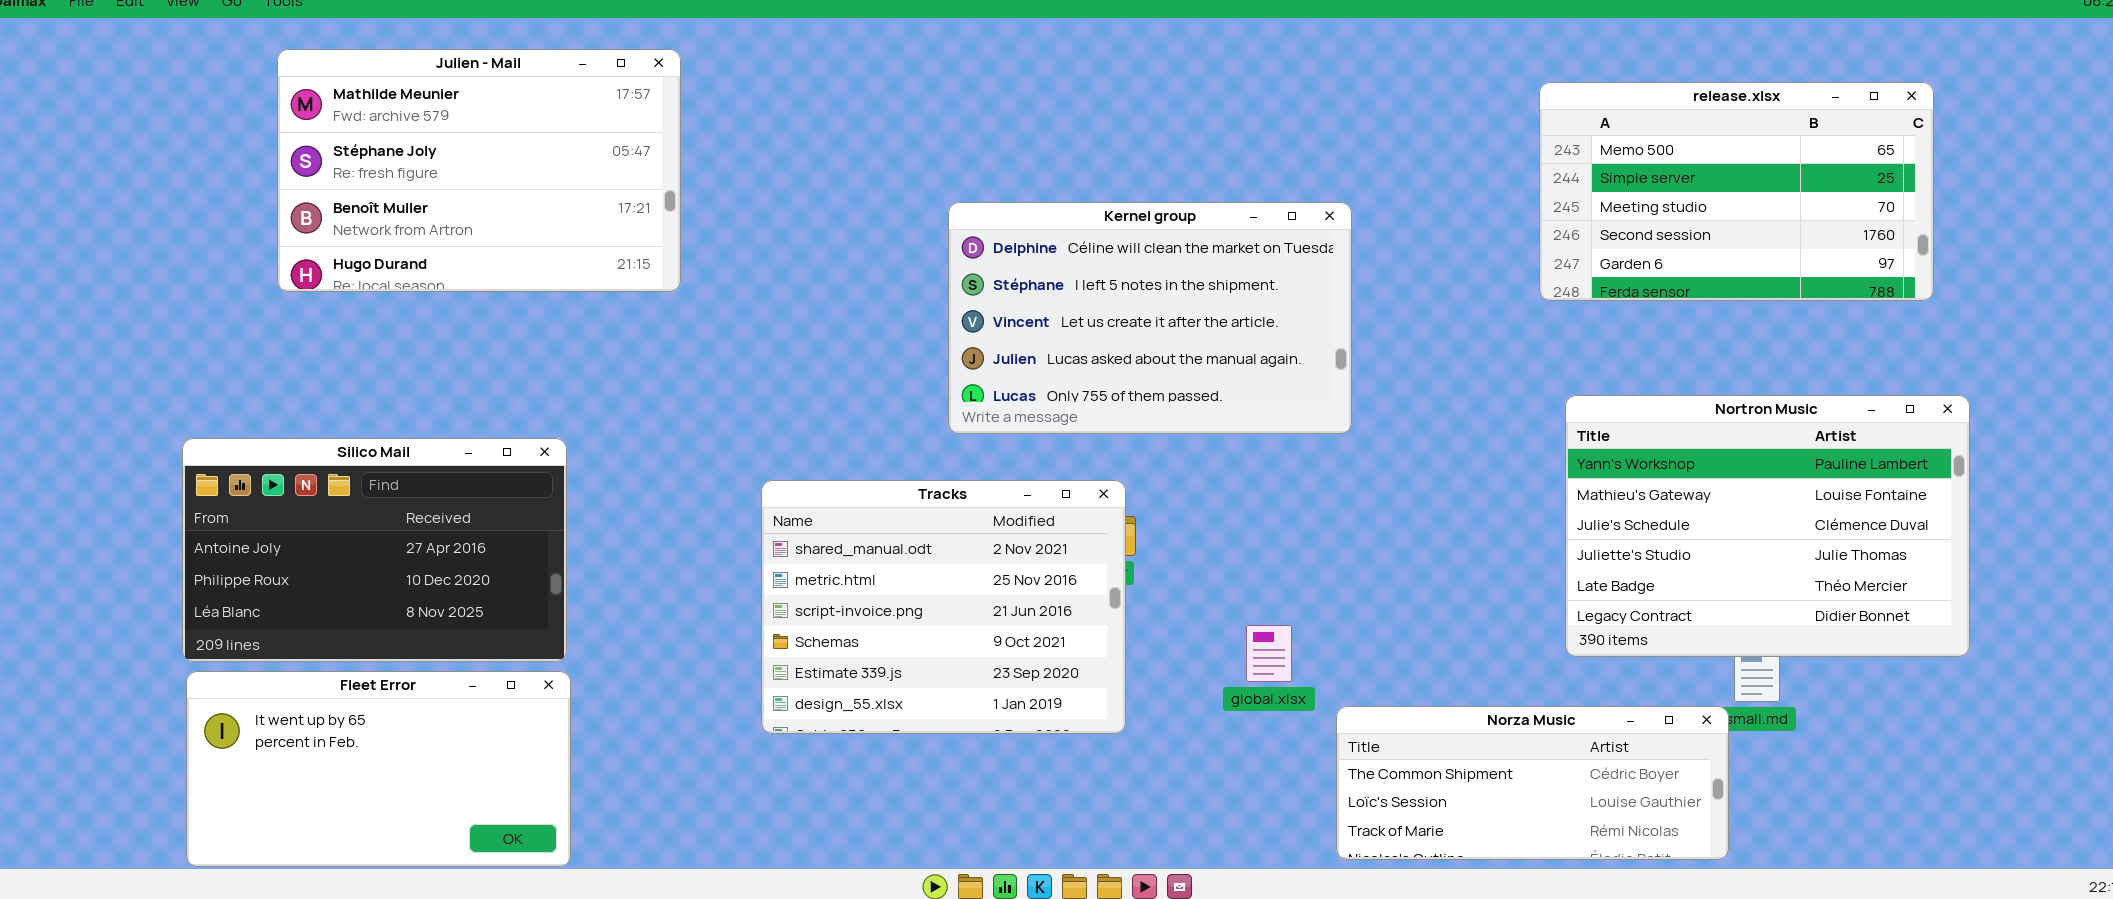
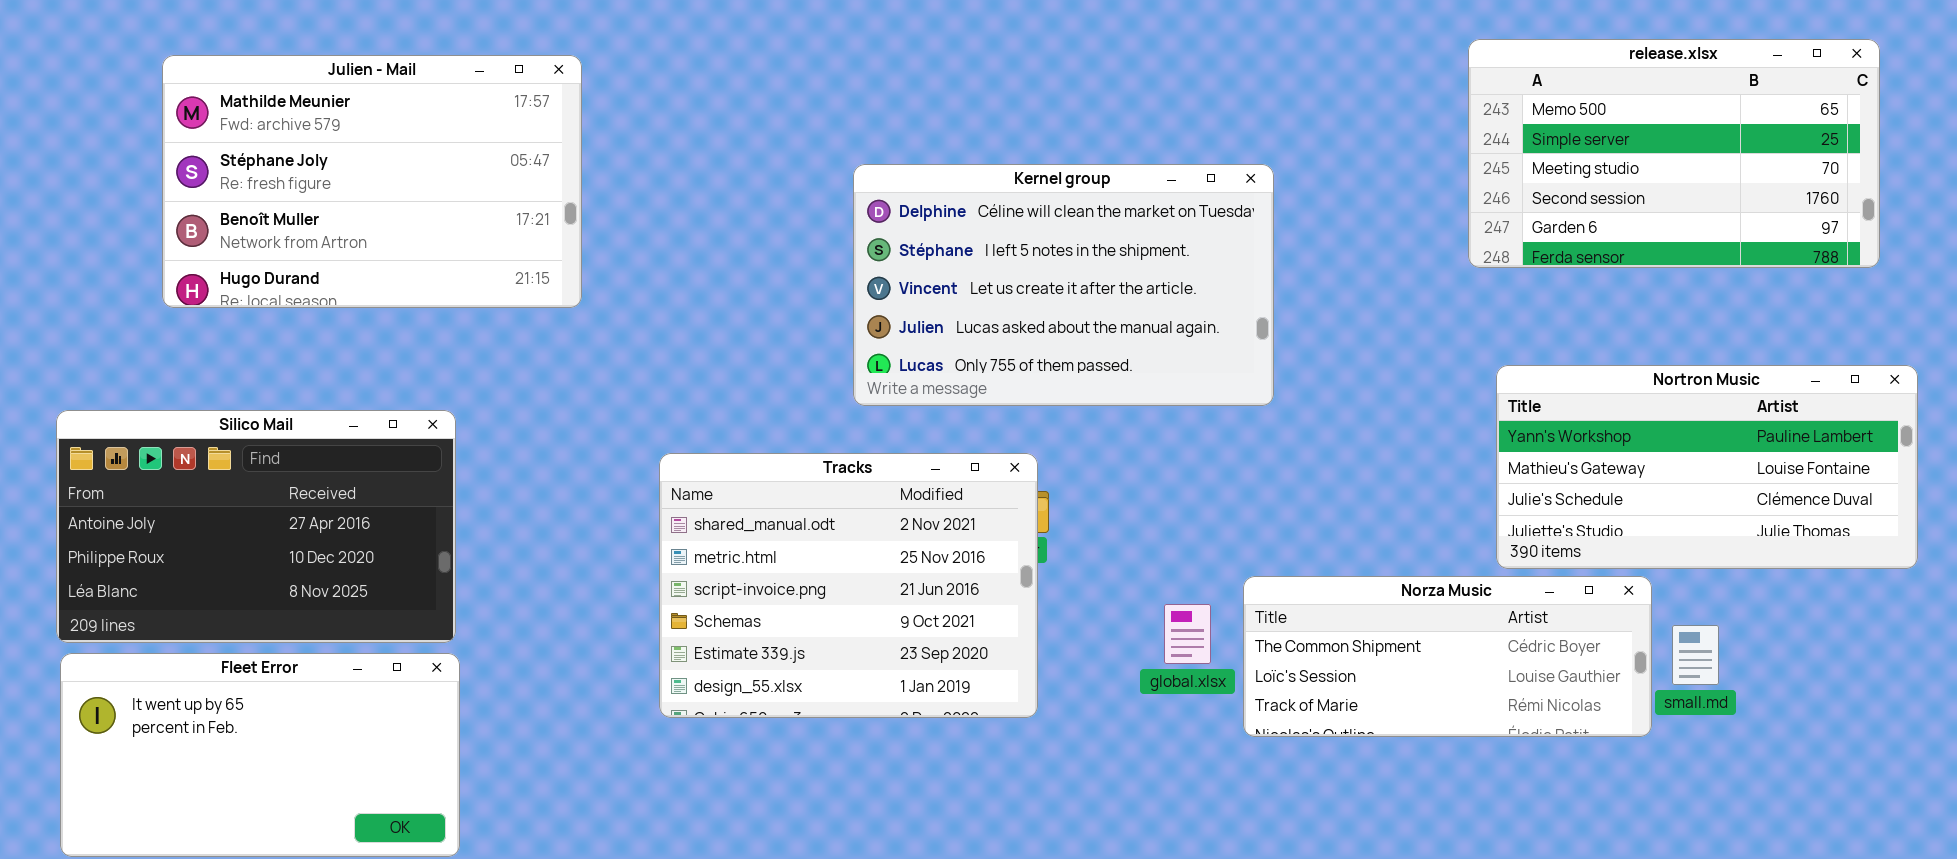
Julien - Mail: [277,49,681,292] -> [162,55,582,308], moved
Nortron Music: [1565,395,1970,657] -> [1496,365,1918,569], resized
Norza Music: [1336,706,1729,860] -> [1243,576,1652,737], moved

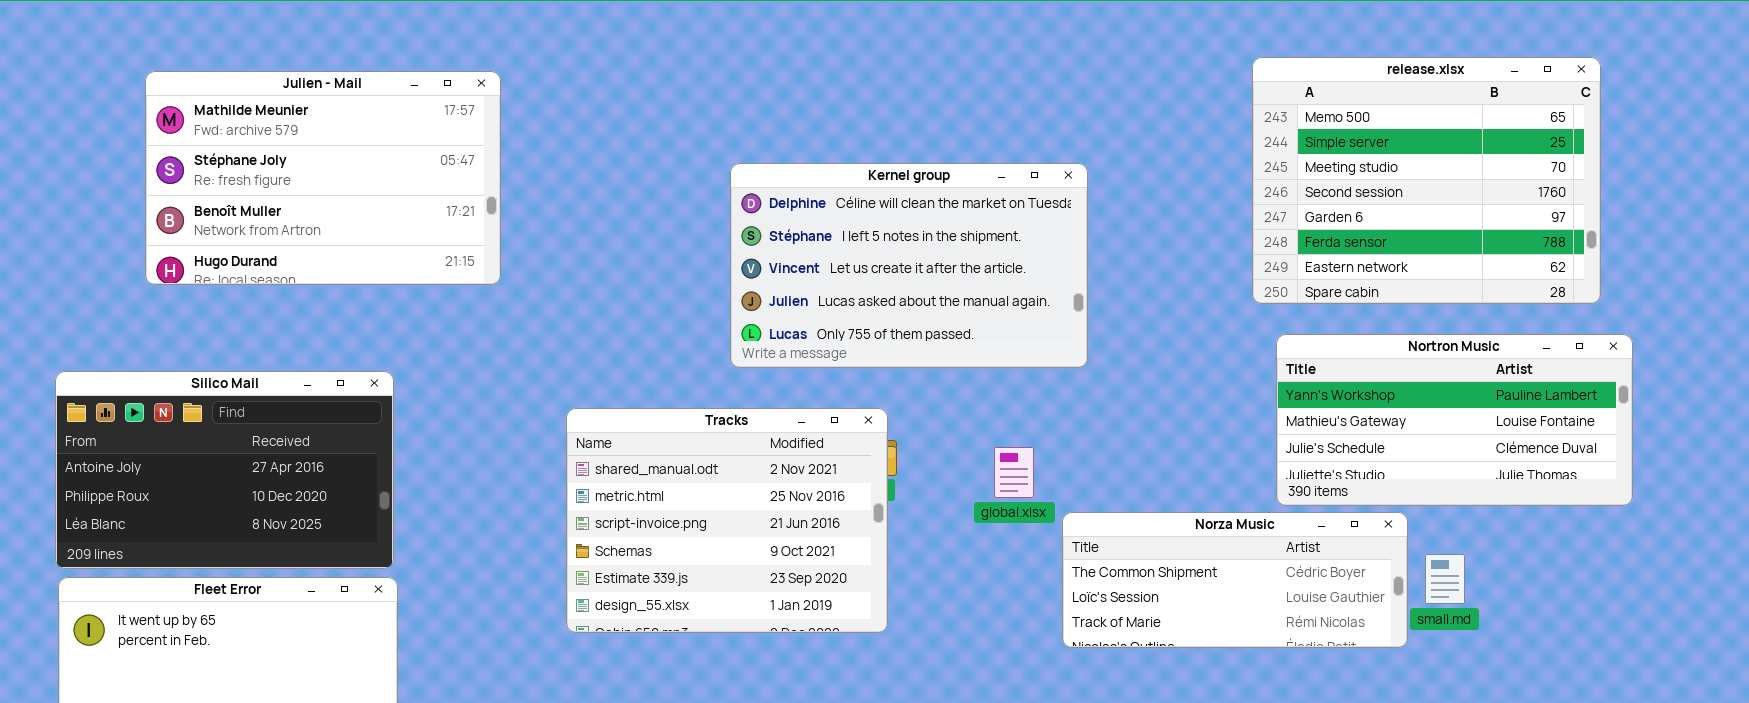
release.xlsx: [1468,39,1880,268] -> [1252,57,1601,304], resized
global.xlsx: [1164,604,1211,664] -> [994,447,1034,498], moved

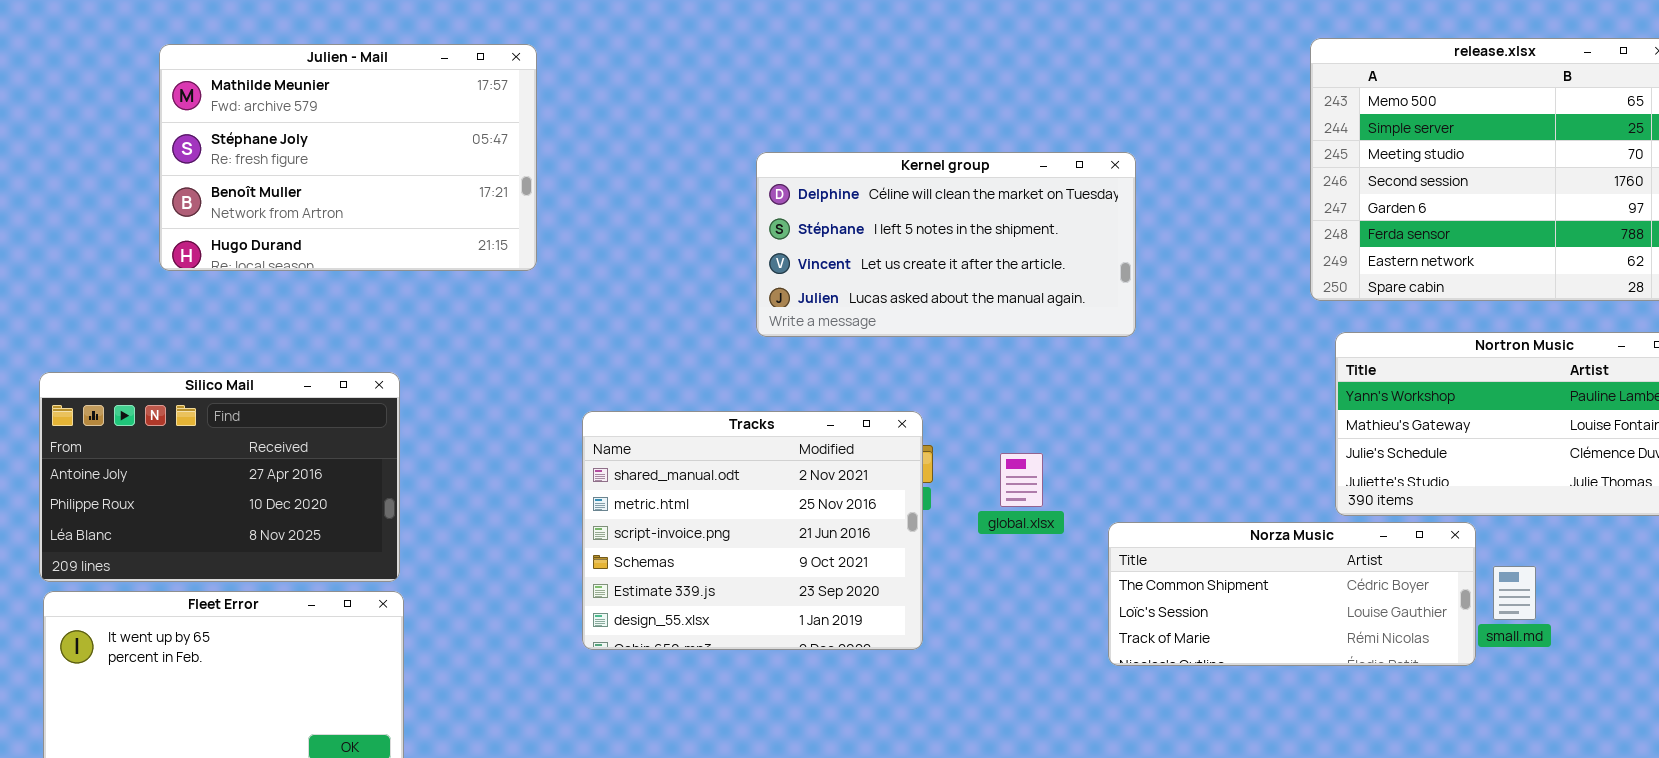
Julien - Mail: [145,71,501,285] -> [159,44,537,271], moved
Kernel group: [730,163,1088,368] -> [756,152,1136,337], resized
global.xlsx: [994,447,1034,498] -> [1000,453,1043,507], moved

